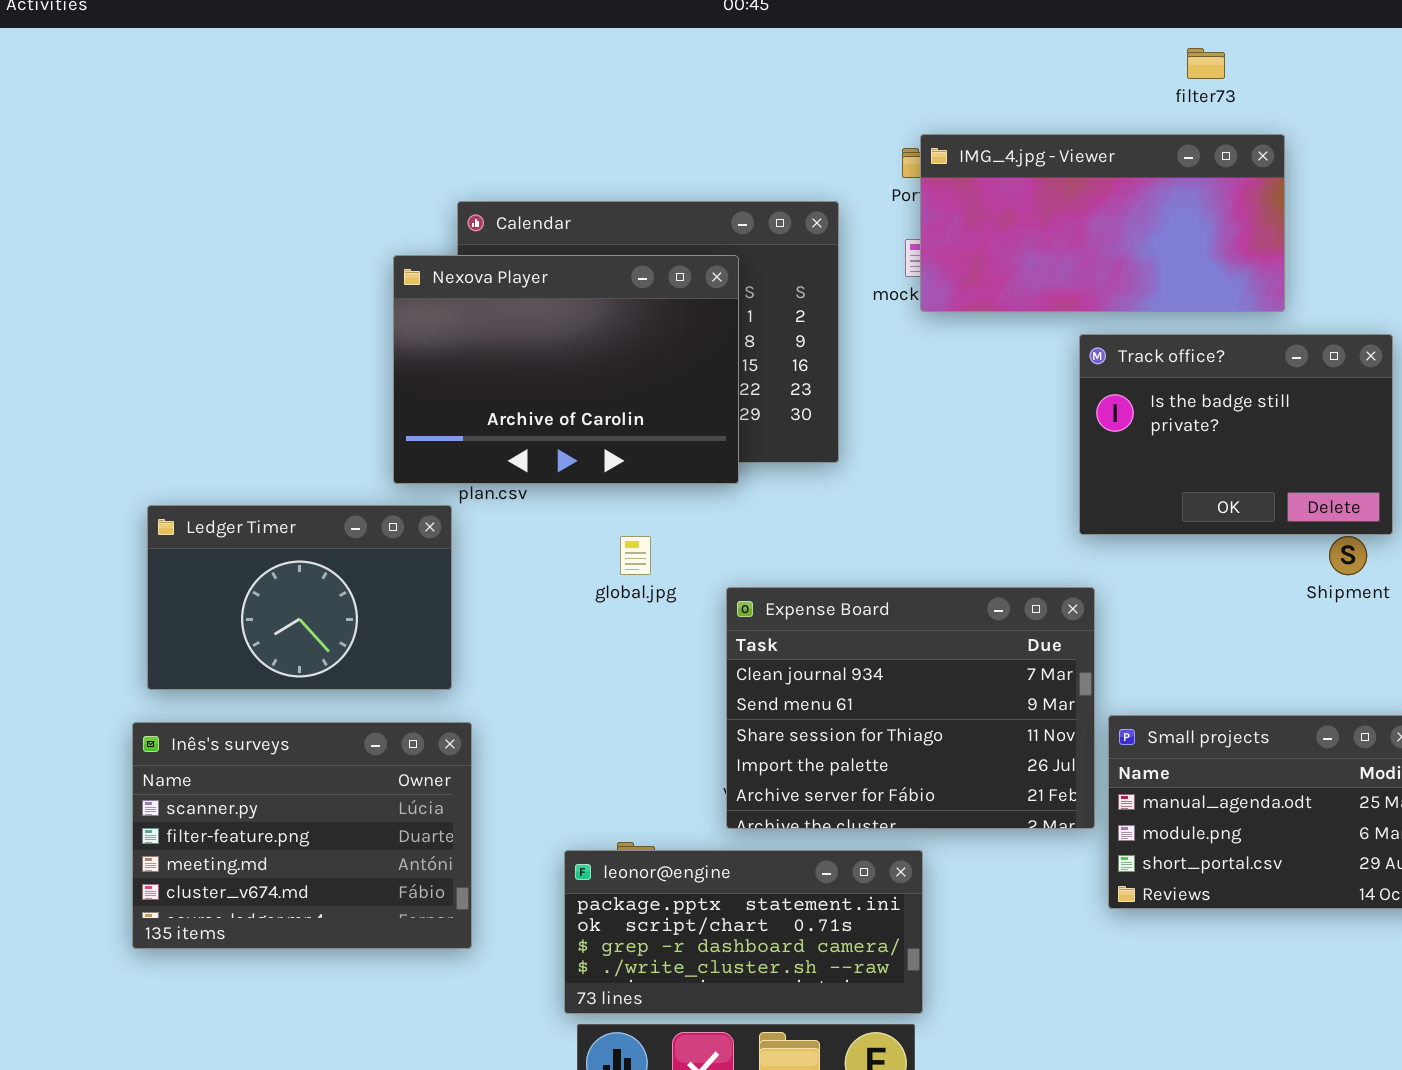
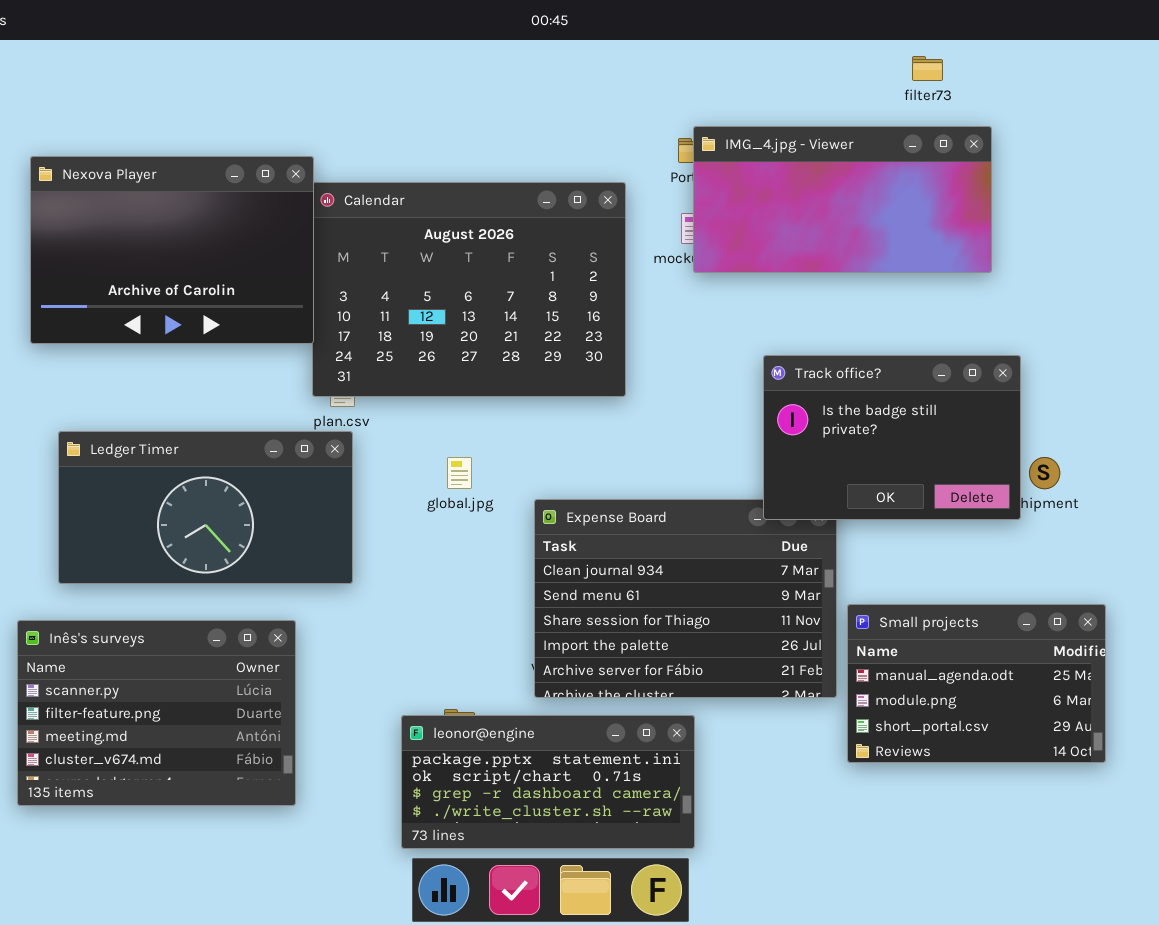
Nexova Player: [393,255,739,484] -> [30,156,314,344], moved
Track office?: [1079,334,1393,535] -> [763,355,1021,520], moved
Ledger Timer: [147,505,452,690] -> [58,431,353,584], resized
Inês's surveys: [132,722,472,949] -> [17,620,296,806], moved

